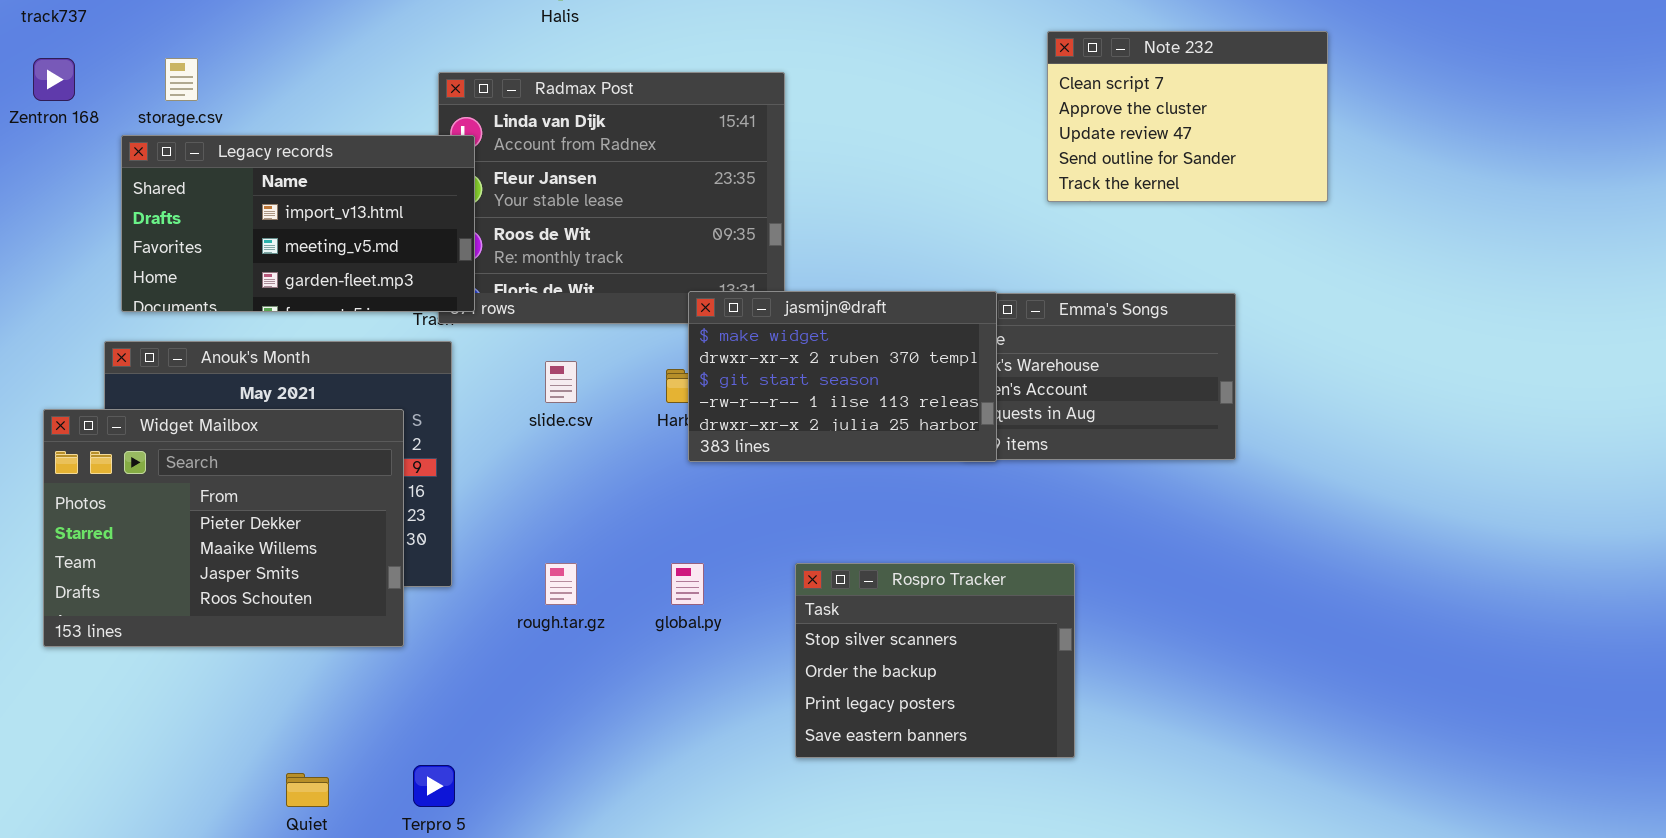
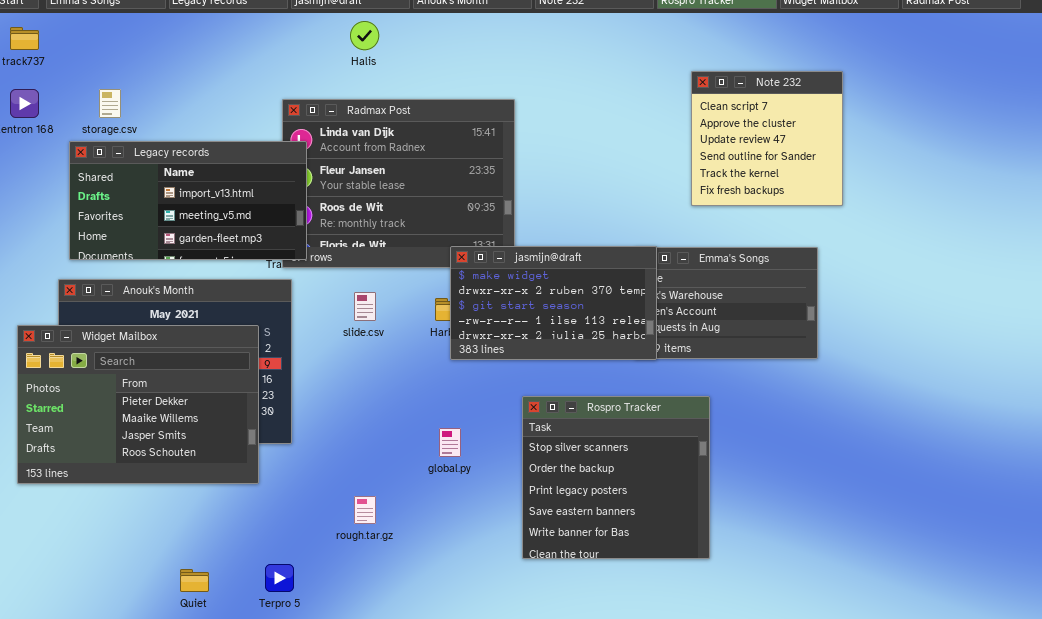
Note 232: [1047,31,1328,202] -> [691,71,843,206], resized
rough.tar.gz: [545,563,577,605] -> [354,496,376,524], moved
Rospro Tracker: [795,563,1075,758] -> [522,396,710,559], resized

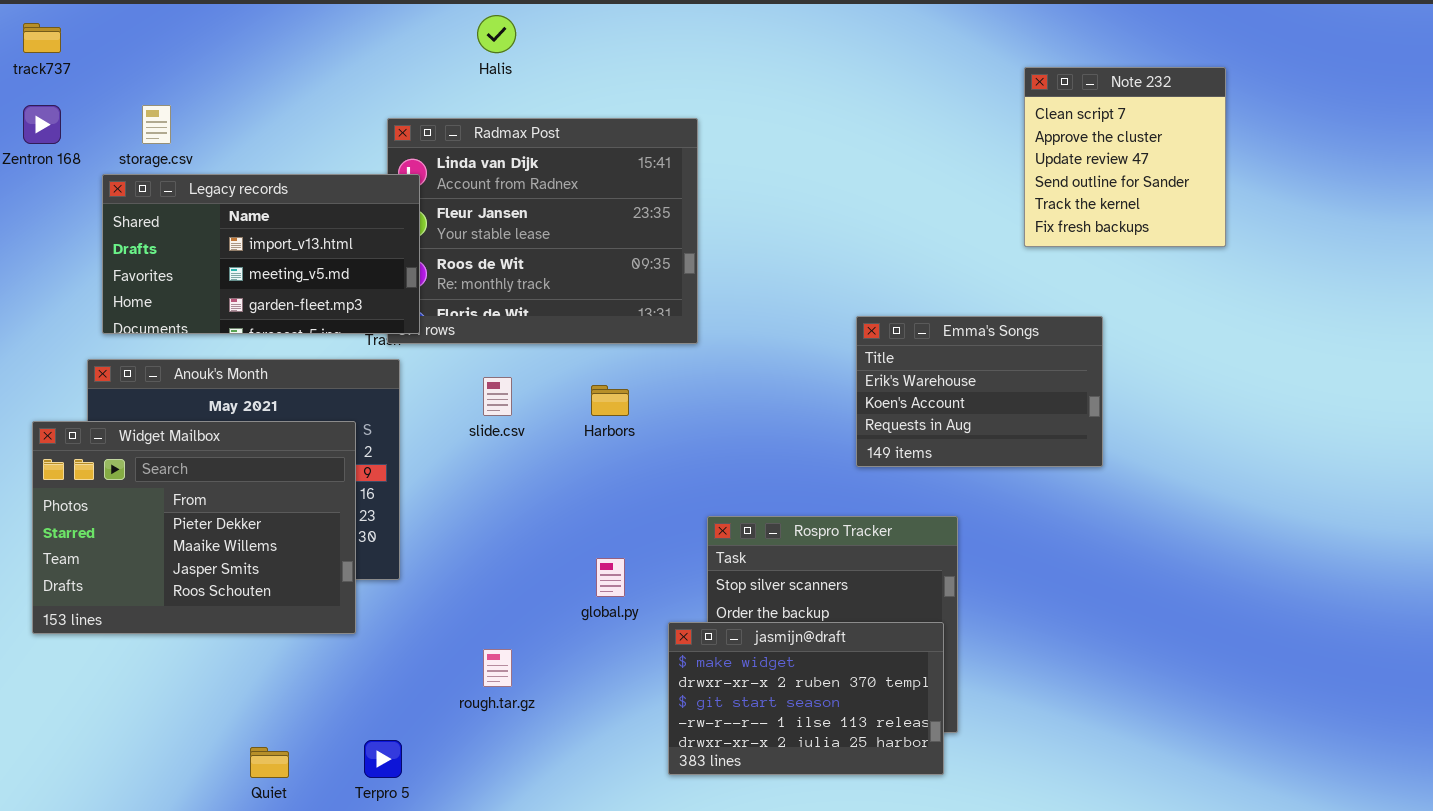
Note 232: [691,71,843,206] -> [1024,67,1226,247], moved
jasmijn@draft: [450,246,657,360] -> [668,622,944,775], moved

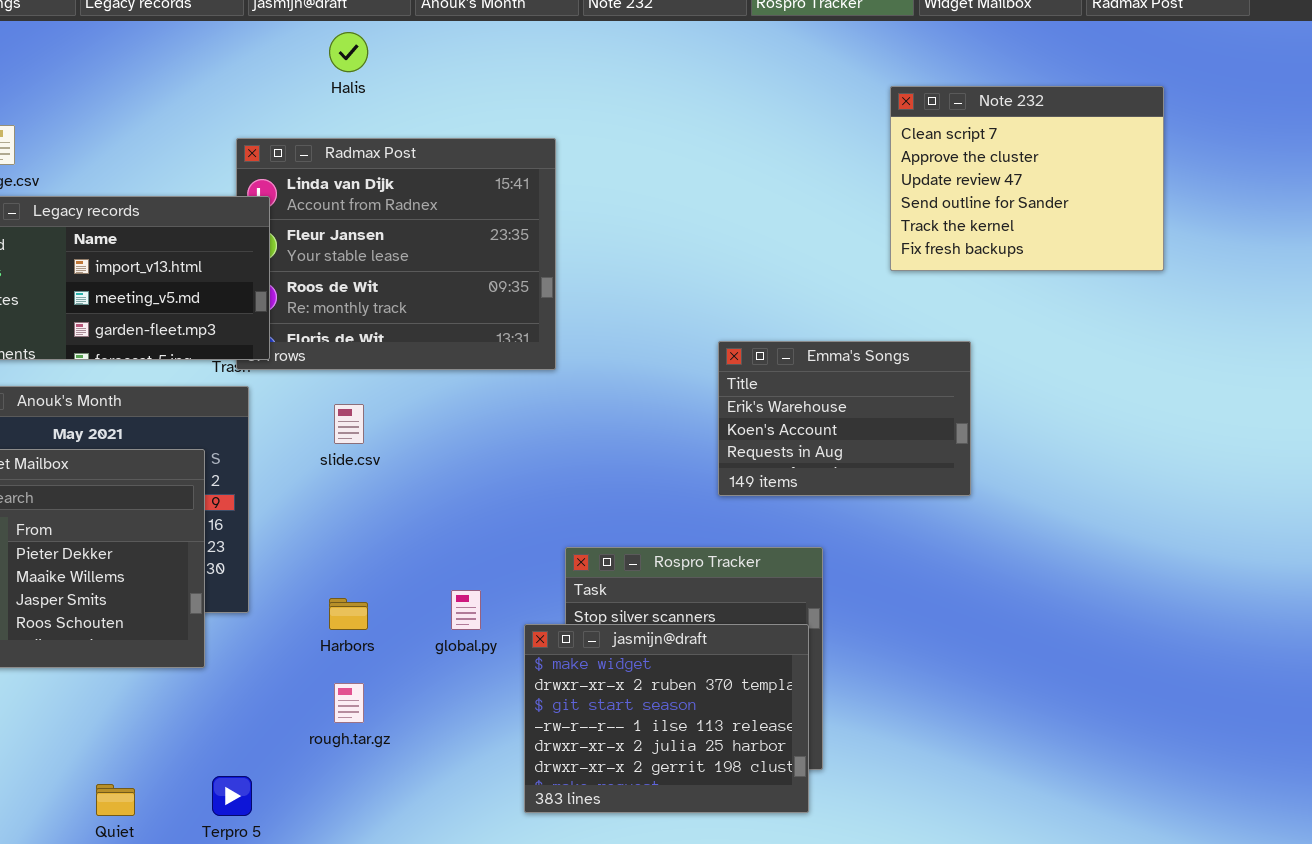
Note 232: [1024,67,1226,247] -> [890,86,1164,271], resized
Harbors: [591,385,629,416] -> [329,598,368,630], moved
jasmijn@draft: [668,622,944,775] -> [524,624,809,813], resized

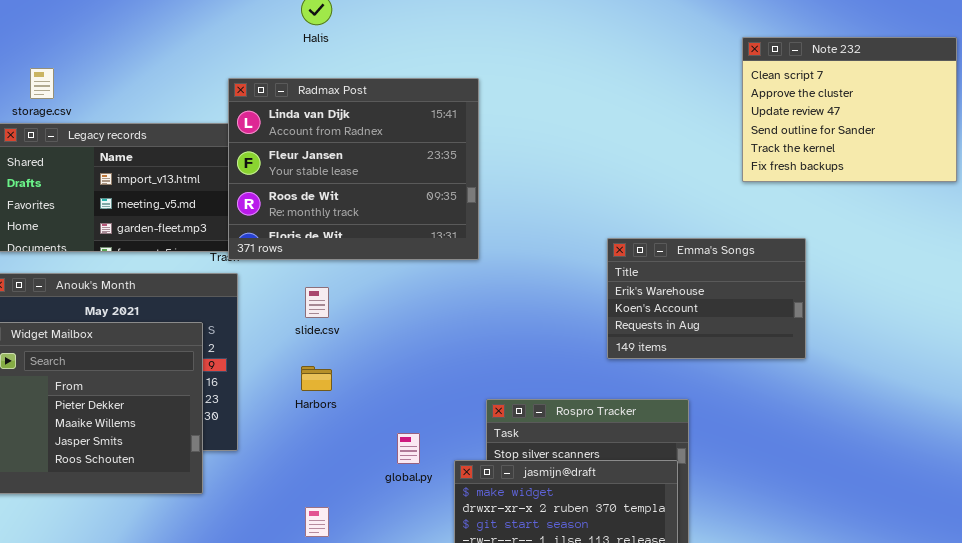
Radmax Post: [236,138,556,370] -> [228,78,479,260], raised
Harbors: [329,598,368,630] -> [301,366,332,391], moved

